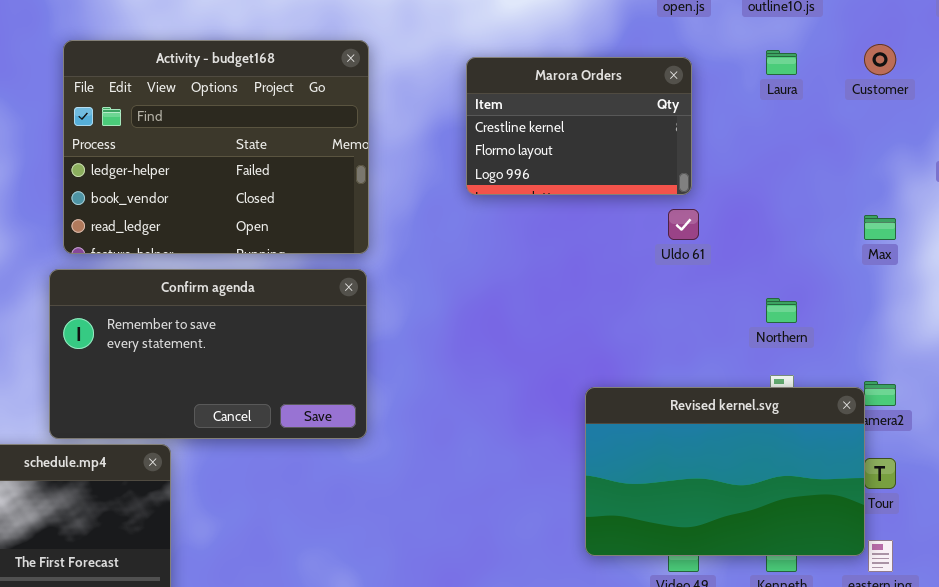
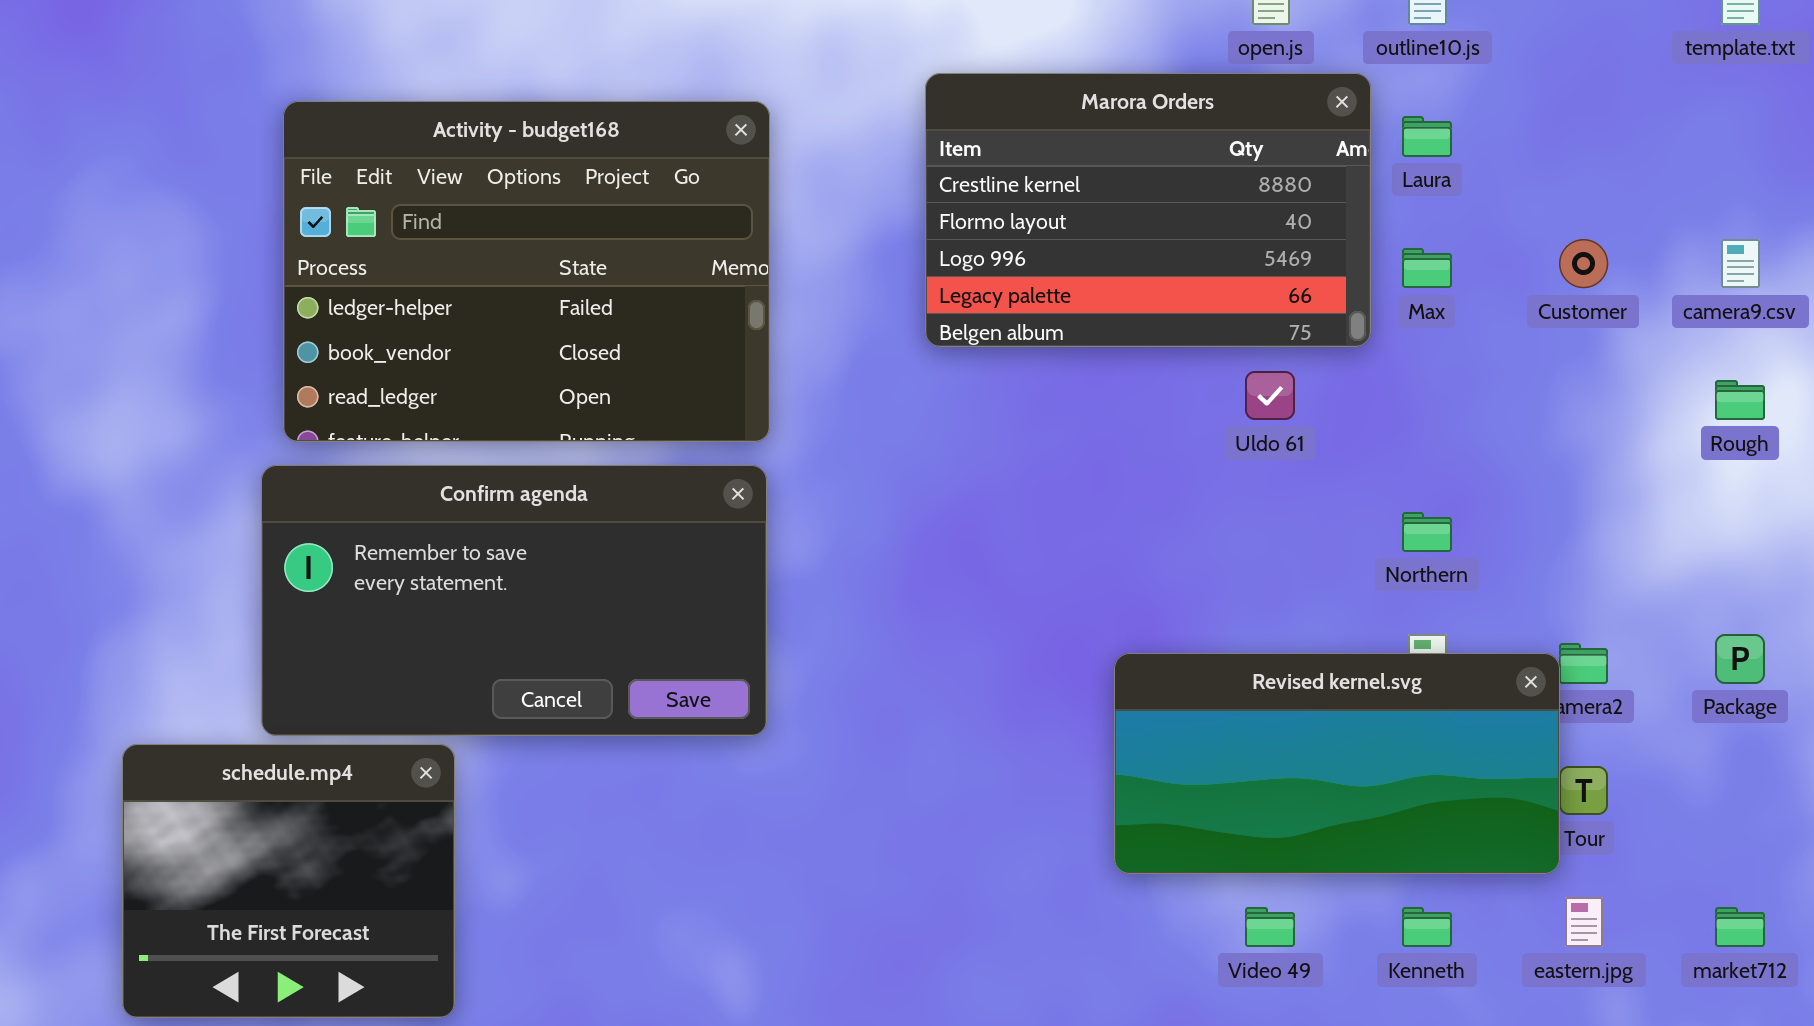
Customer: [864,44,896,75] -> [1559,239,1608,288], moved
Marora Orders: [466,57,692,195] -> [925,73,1371,347], resized
Max: [864,215,896,240] -> [1402,248,1452,288], moved
Revised kernel.svg: [585,387,865,556] -> [1114,653,1560,874], resized

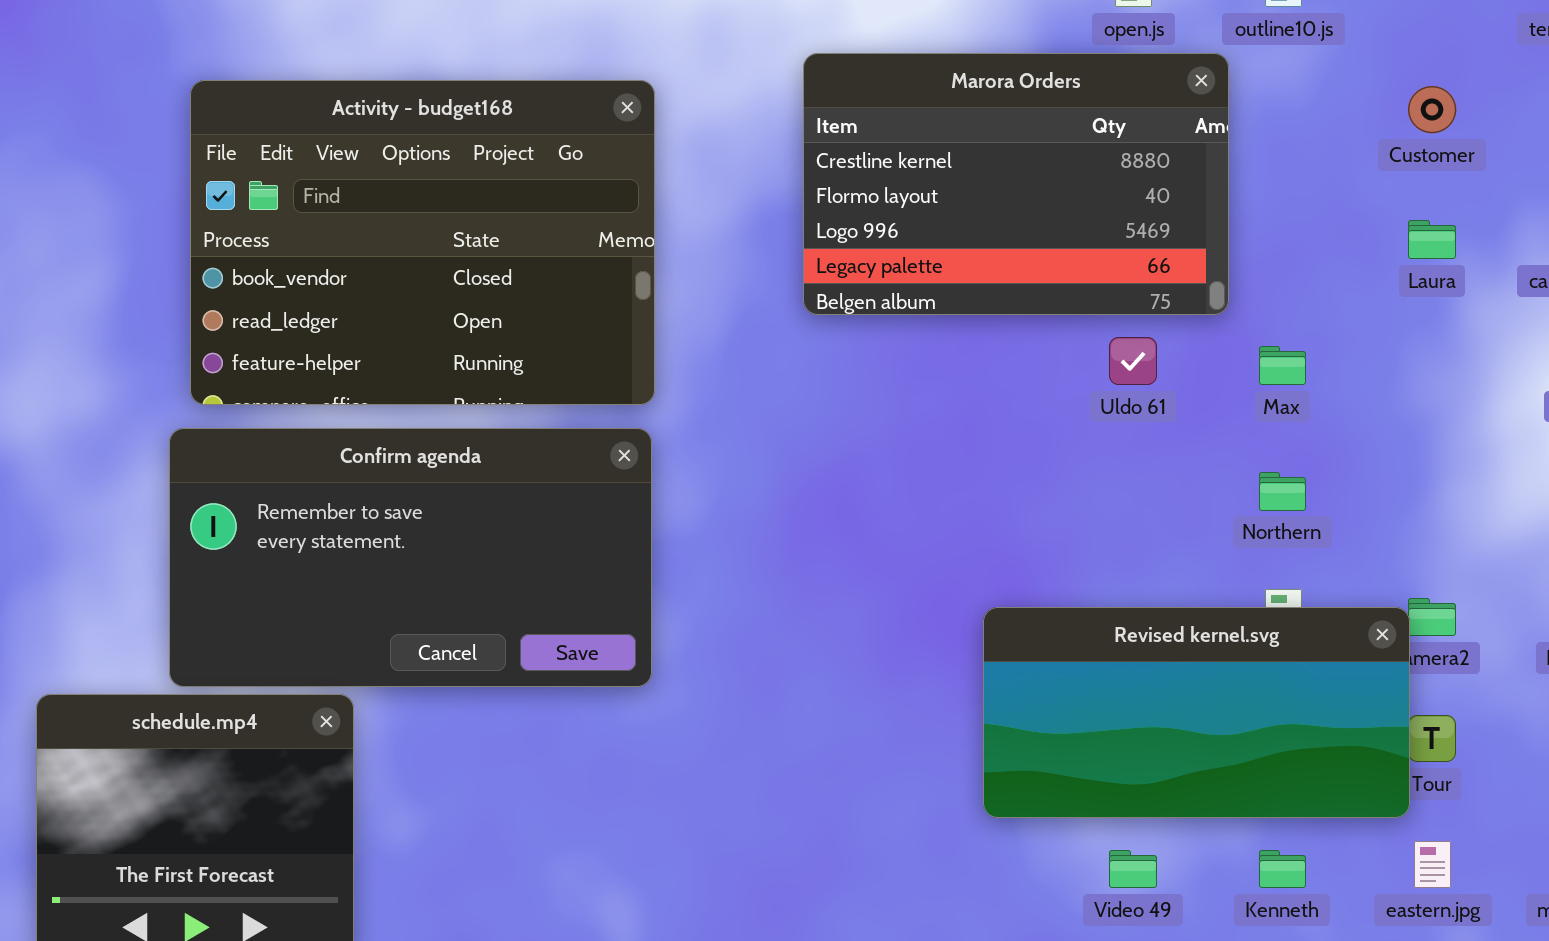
Activity - budget168: [283,101,770,442] -> [190,80,655,405], scrolled down 1 row
Laura: [1402,116,1452,157] -> [1408,220,1456,259], moved
Customer: [1559,239,1608,288] -> [1408,86,1456,133], moved
Max: [1402,248,1452,288] -> [1259,346,1306,385], moved

